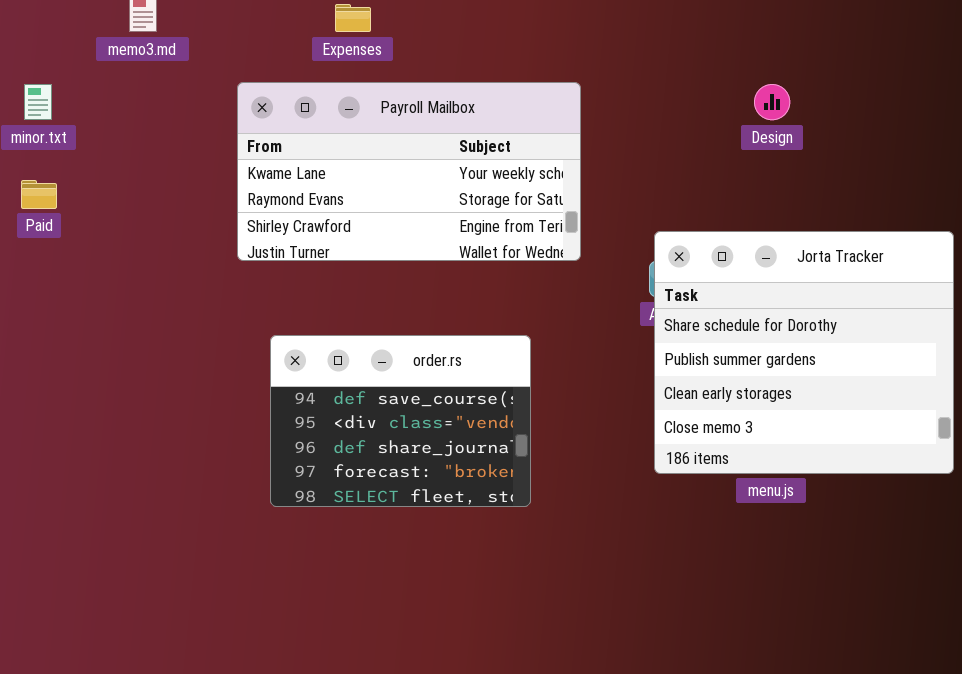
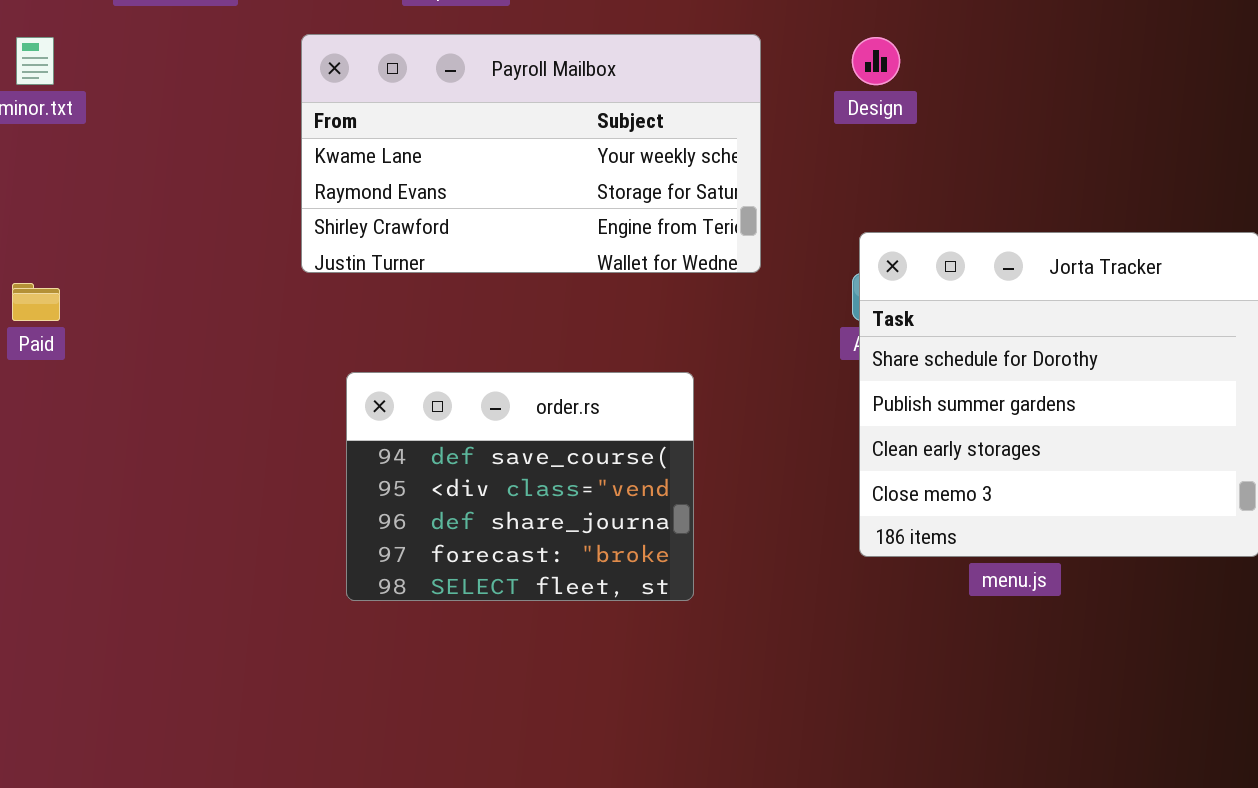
Design: [754,84,790,120] -> [852,37,900,85], moved
Paid: [21,180,57,209] -> [12,283,60,321], moved

